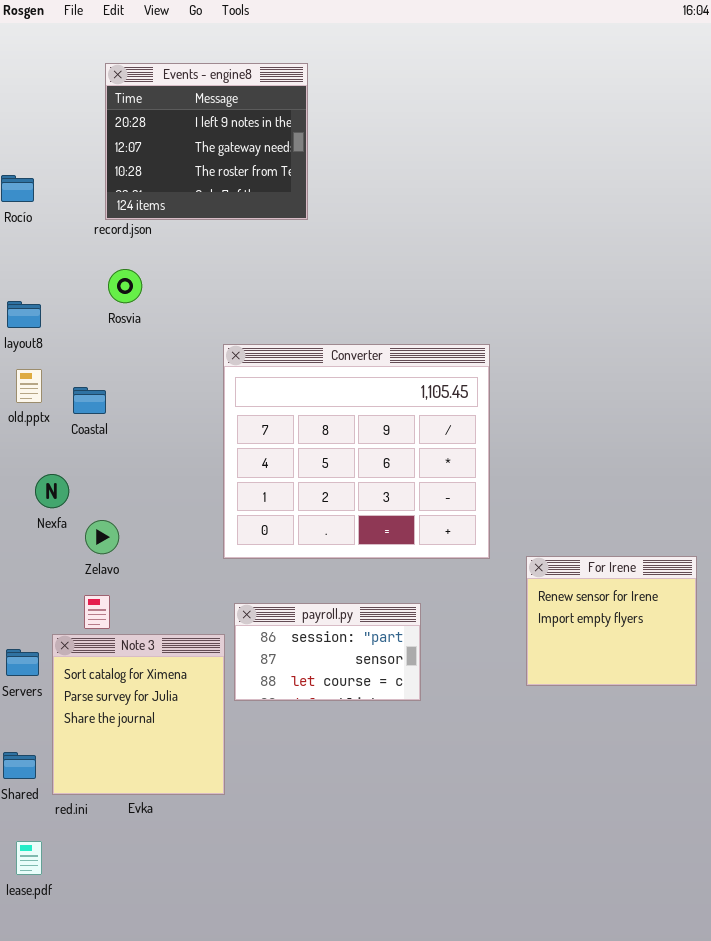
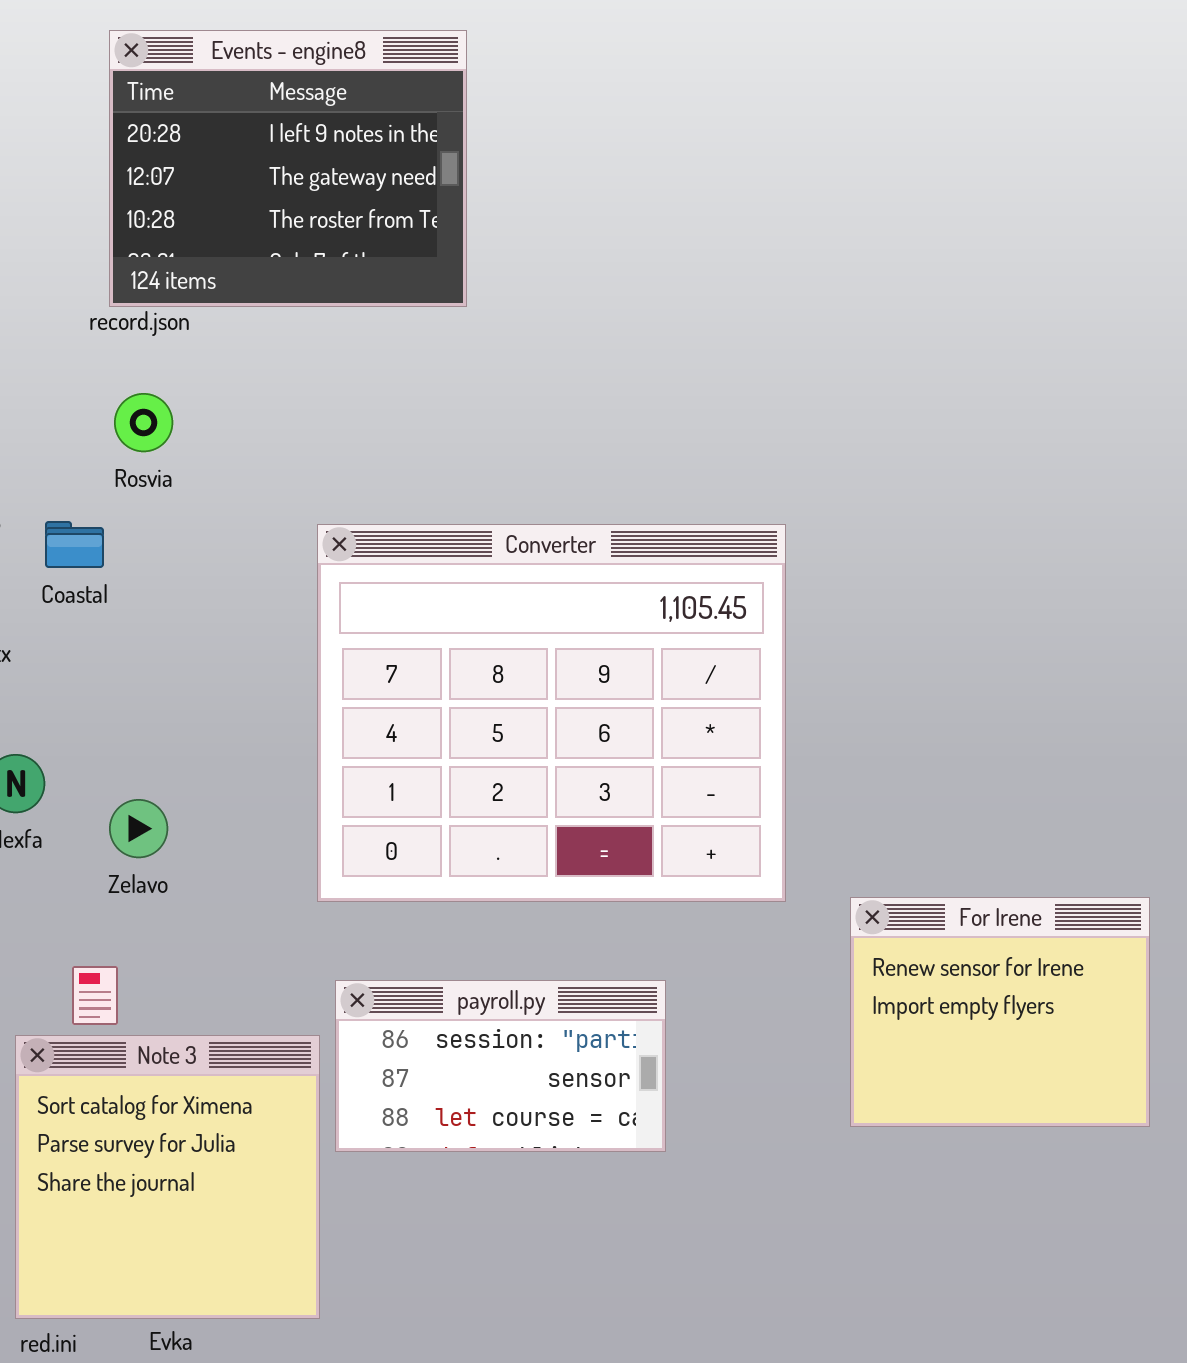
Coastal: [73,387,106,414] -> [45,521,104,568], moved
Zelavo: [85,520,119,554] -> [109,799,168,858], moved

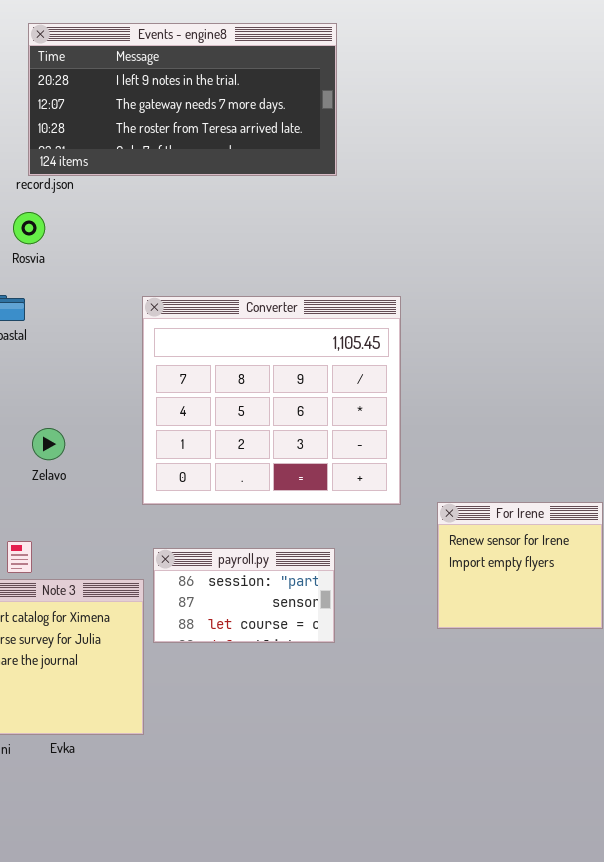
Events - engine8: [109,30,467,307] -> [28,23,337,176], resized
Rosvia: [114,393,173,452] -> [13,212,45,244], moved
Zelavo: [109,799,168,858] -> [32,428,65,460], moved

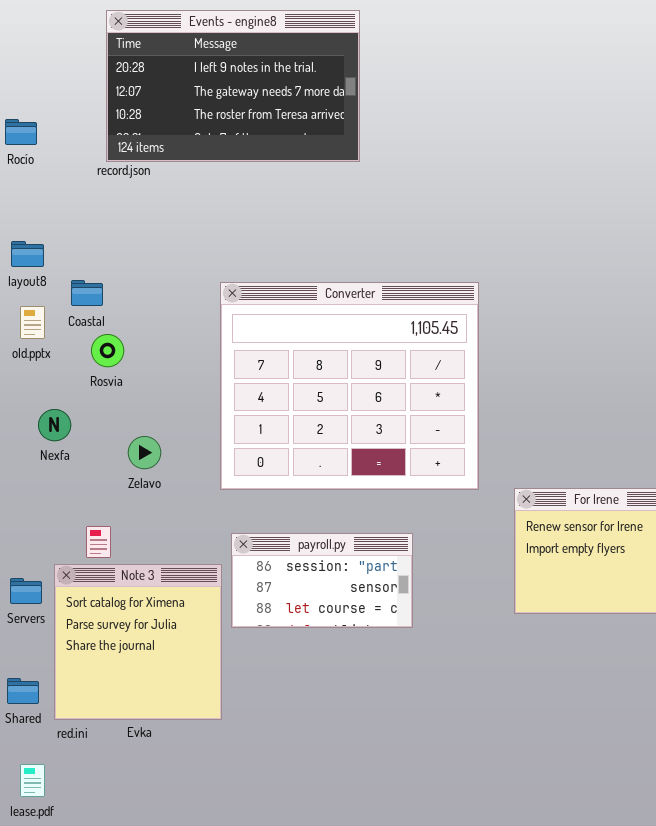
Events - engine8: [28,23,337,176] -> [106,10,360,162], resized
Rosvia: [13,212,45,244] -> [91,334,124,367], moved
Zelavo: [32,428,65,460] -> [128,436,161,469], moved

